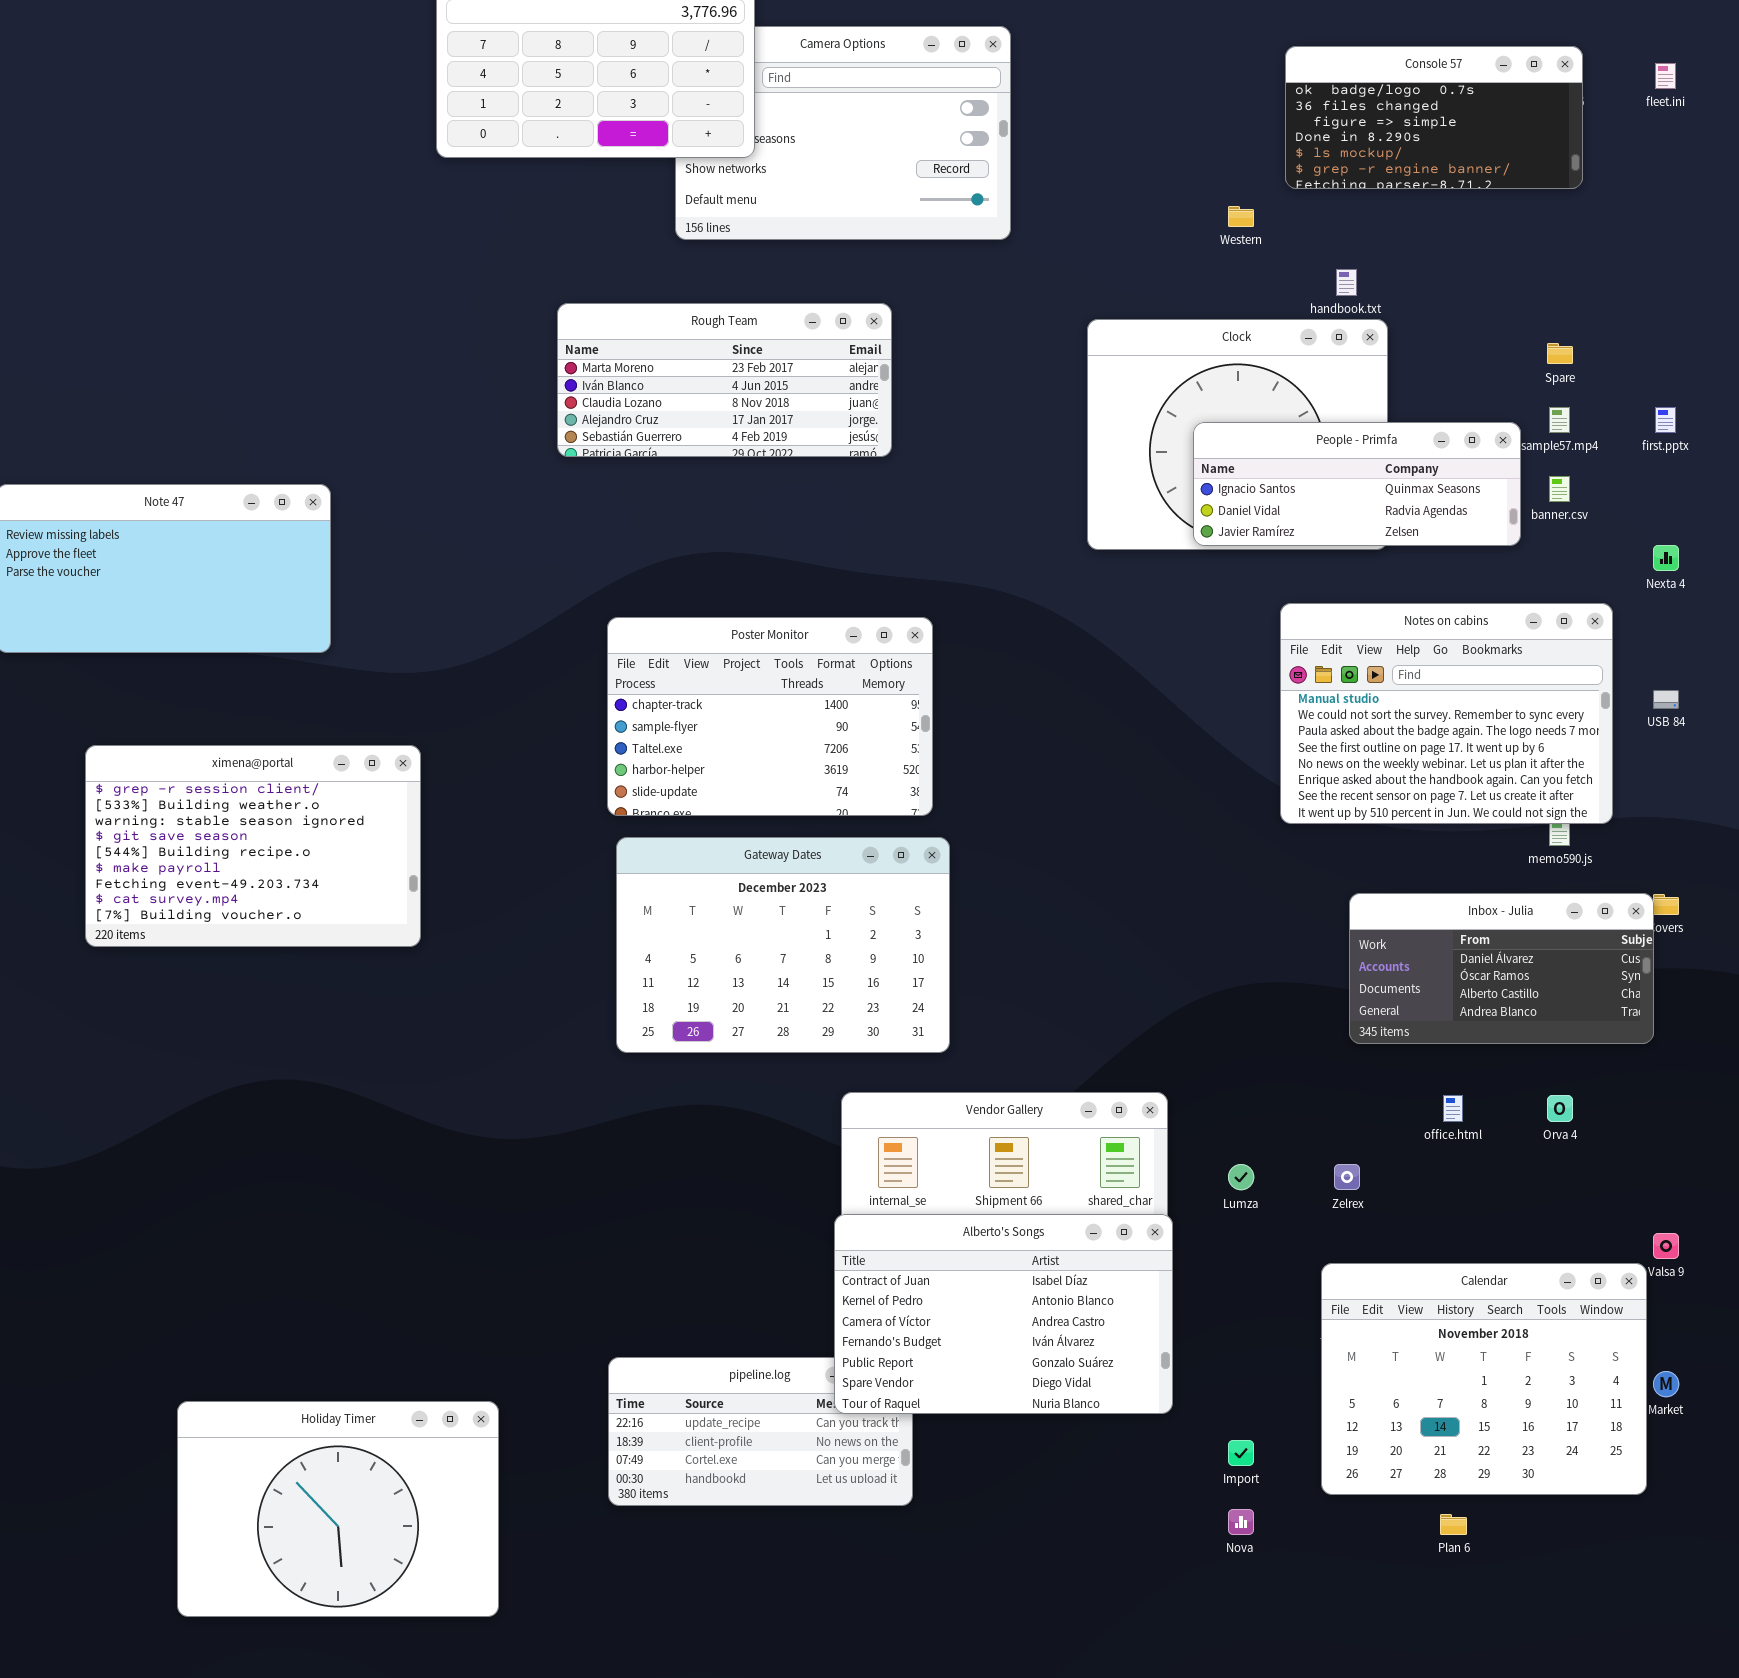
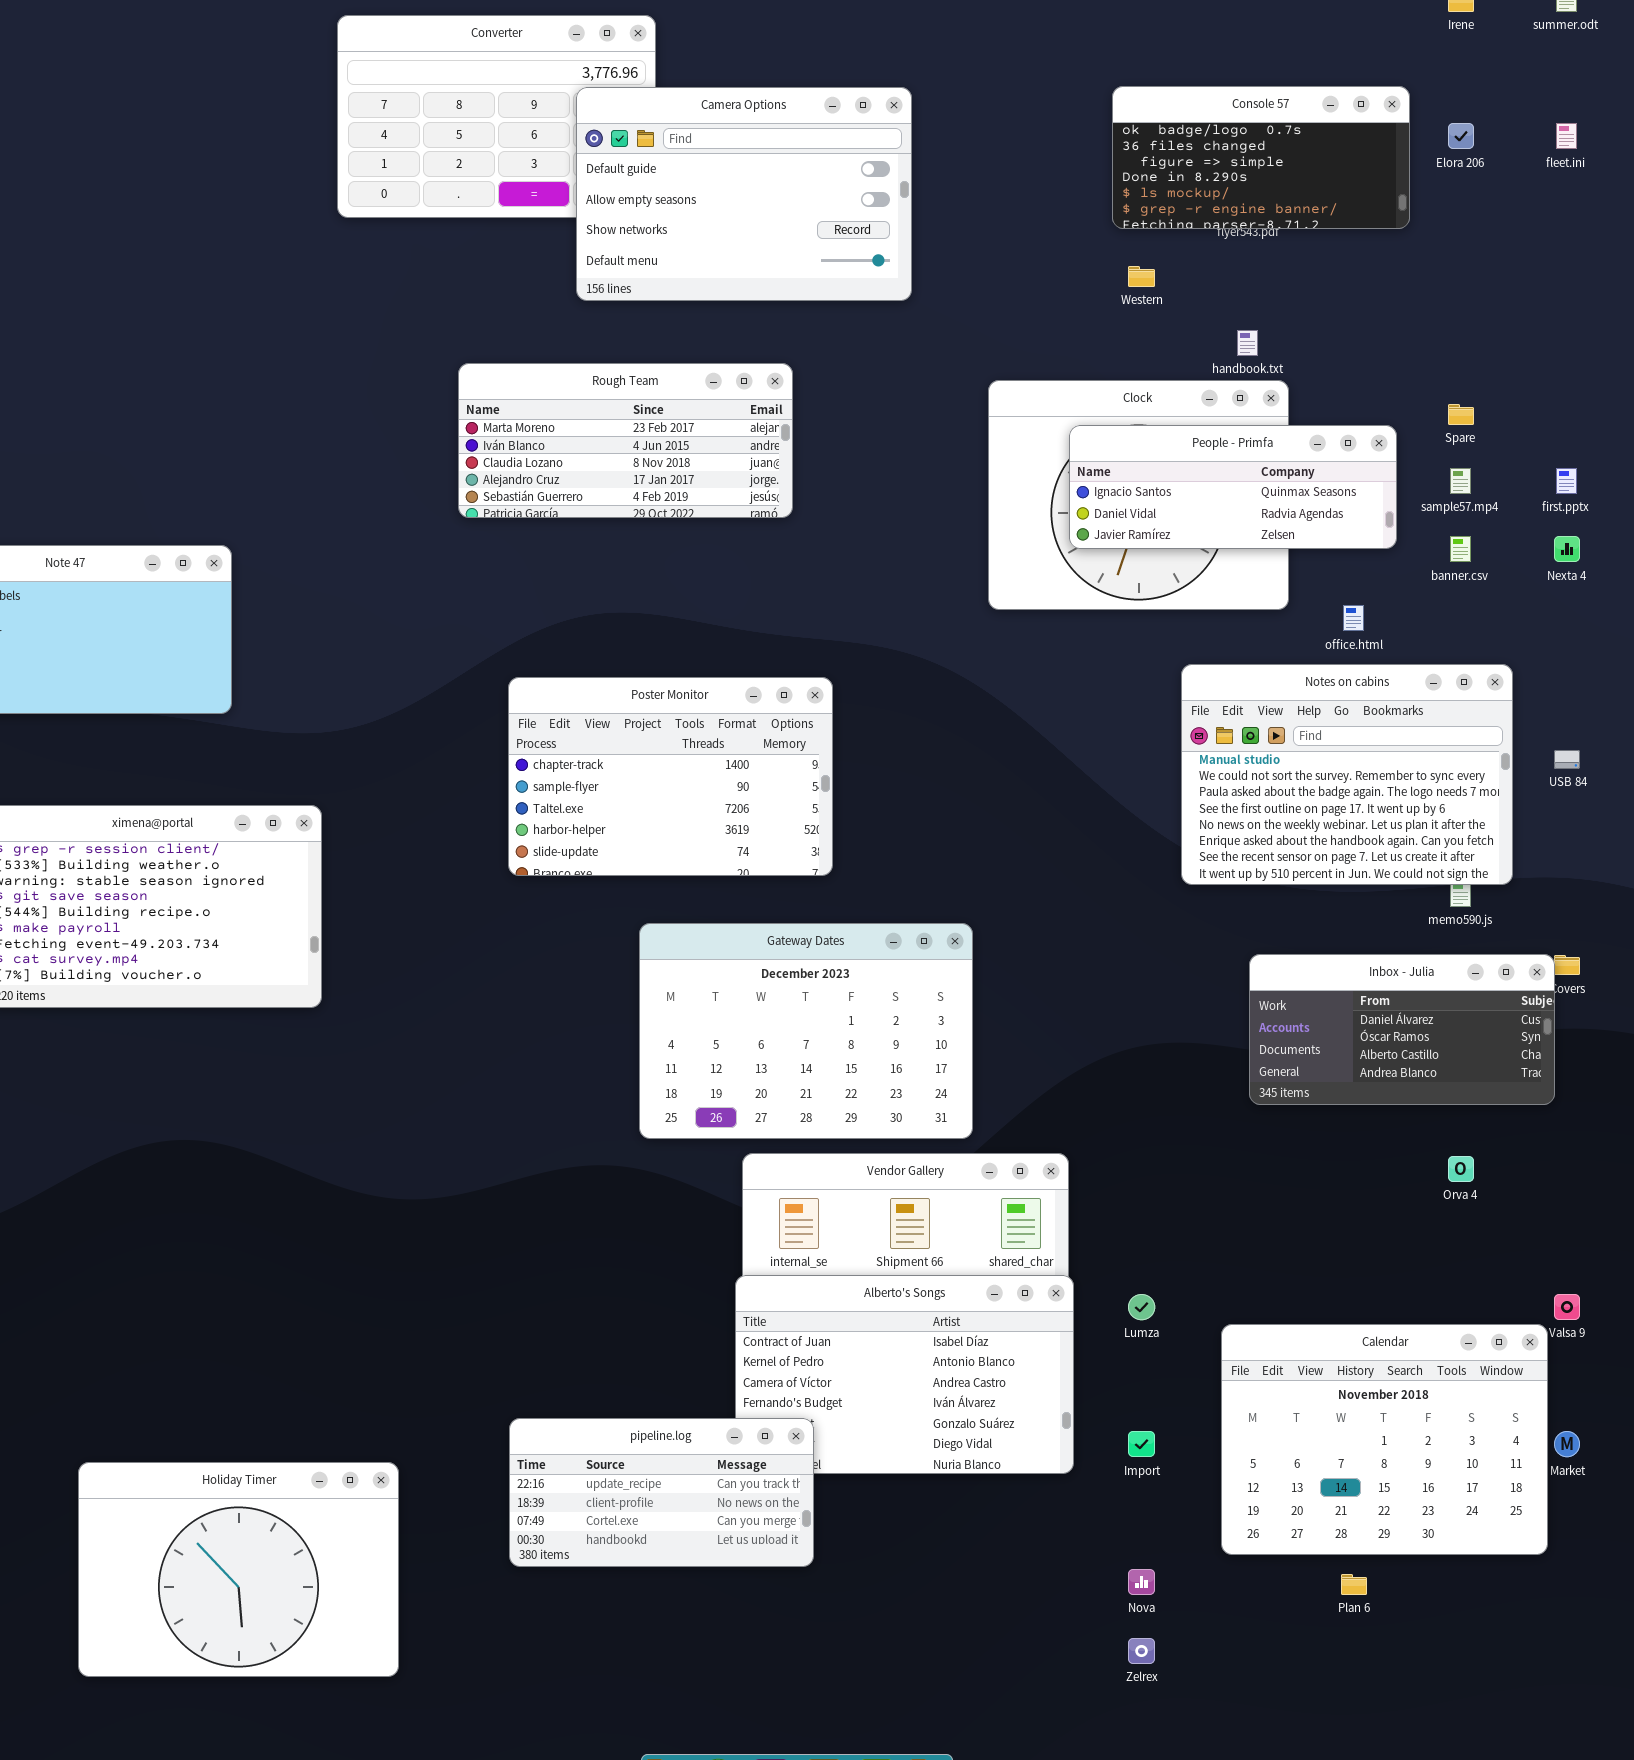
Camera Options: [675,26,1011,240] -> [576,87,912,301], raised
Console 57: [1285,46,1583,189] -> [1112,86,1410,229], moved
People - Primfa: [1193,422,1521,546] -> [1069,425,1397,549], moved
Nexta 4: [1653,545,1679,571] -> [1554,536,1580,562], moved
Gateway Dates: [616,837,950,1053] -> [639,923,973,1139], moved
office.html: [1443,1095,1463,1122] -> [1343,605,1364,631], moved
Lumza: [1228,1164,1254,1190] -> [1128,1294,1155,1320], moved
Zelrex: [1334,1164,1360,1190] -> [1128,1638,1155,1664], moved
pipeline.log: [608,1357,913,1506] -> [509,1418,814,1567], raised
Import: [1228,1440,1254,1466] -> [1128,1431,1155,1457], moved

